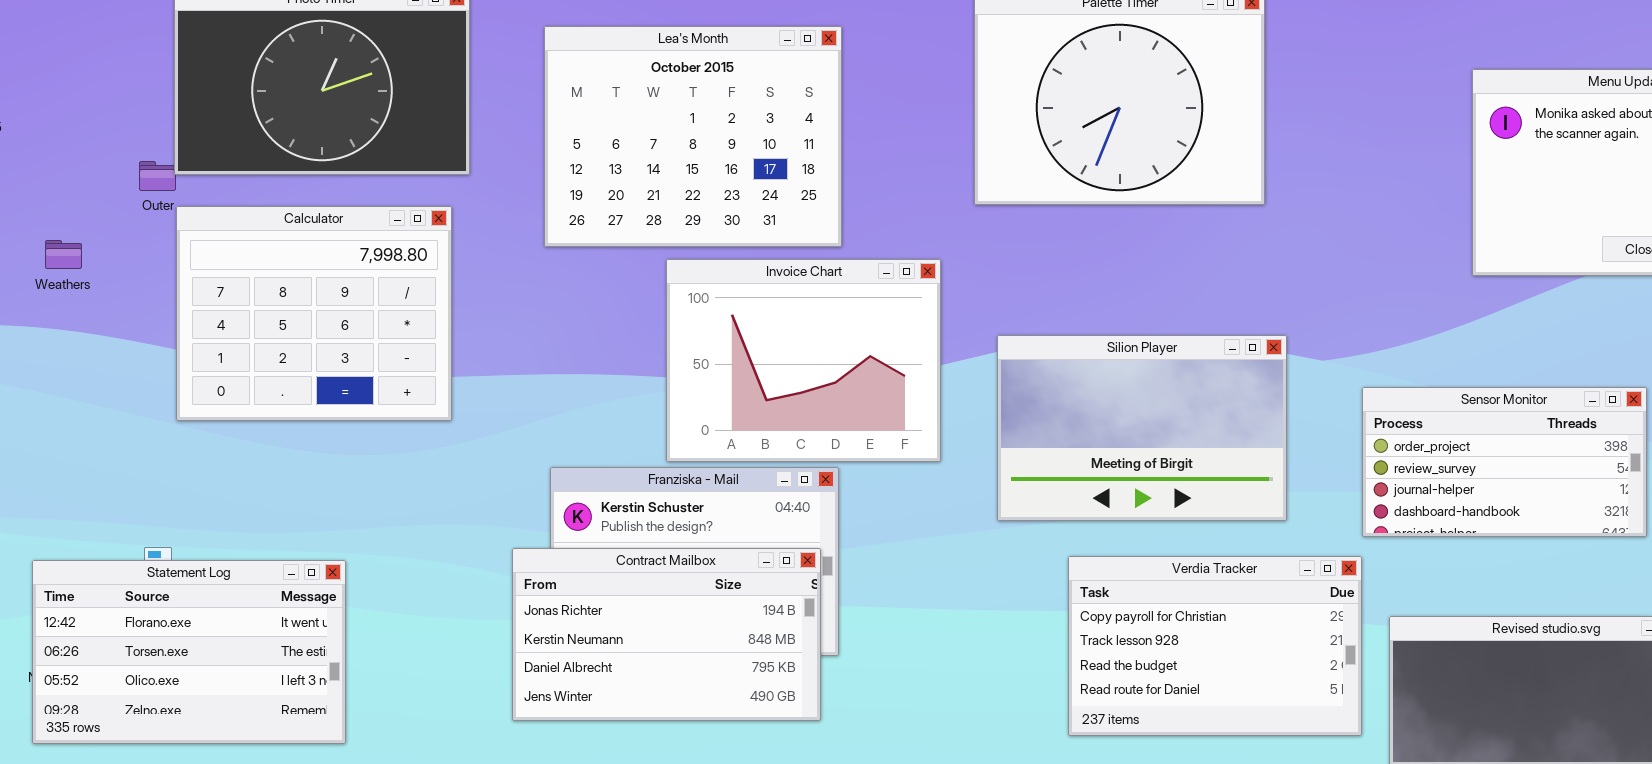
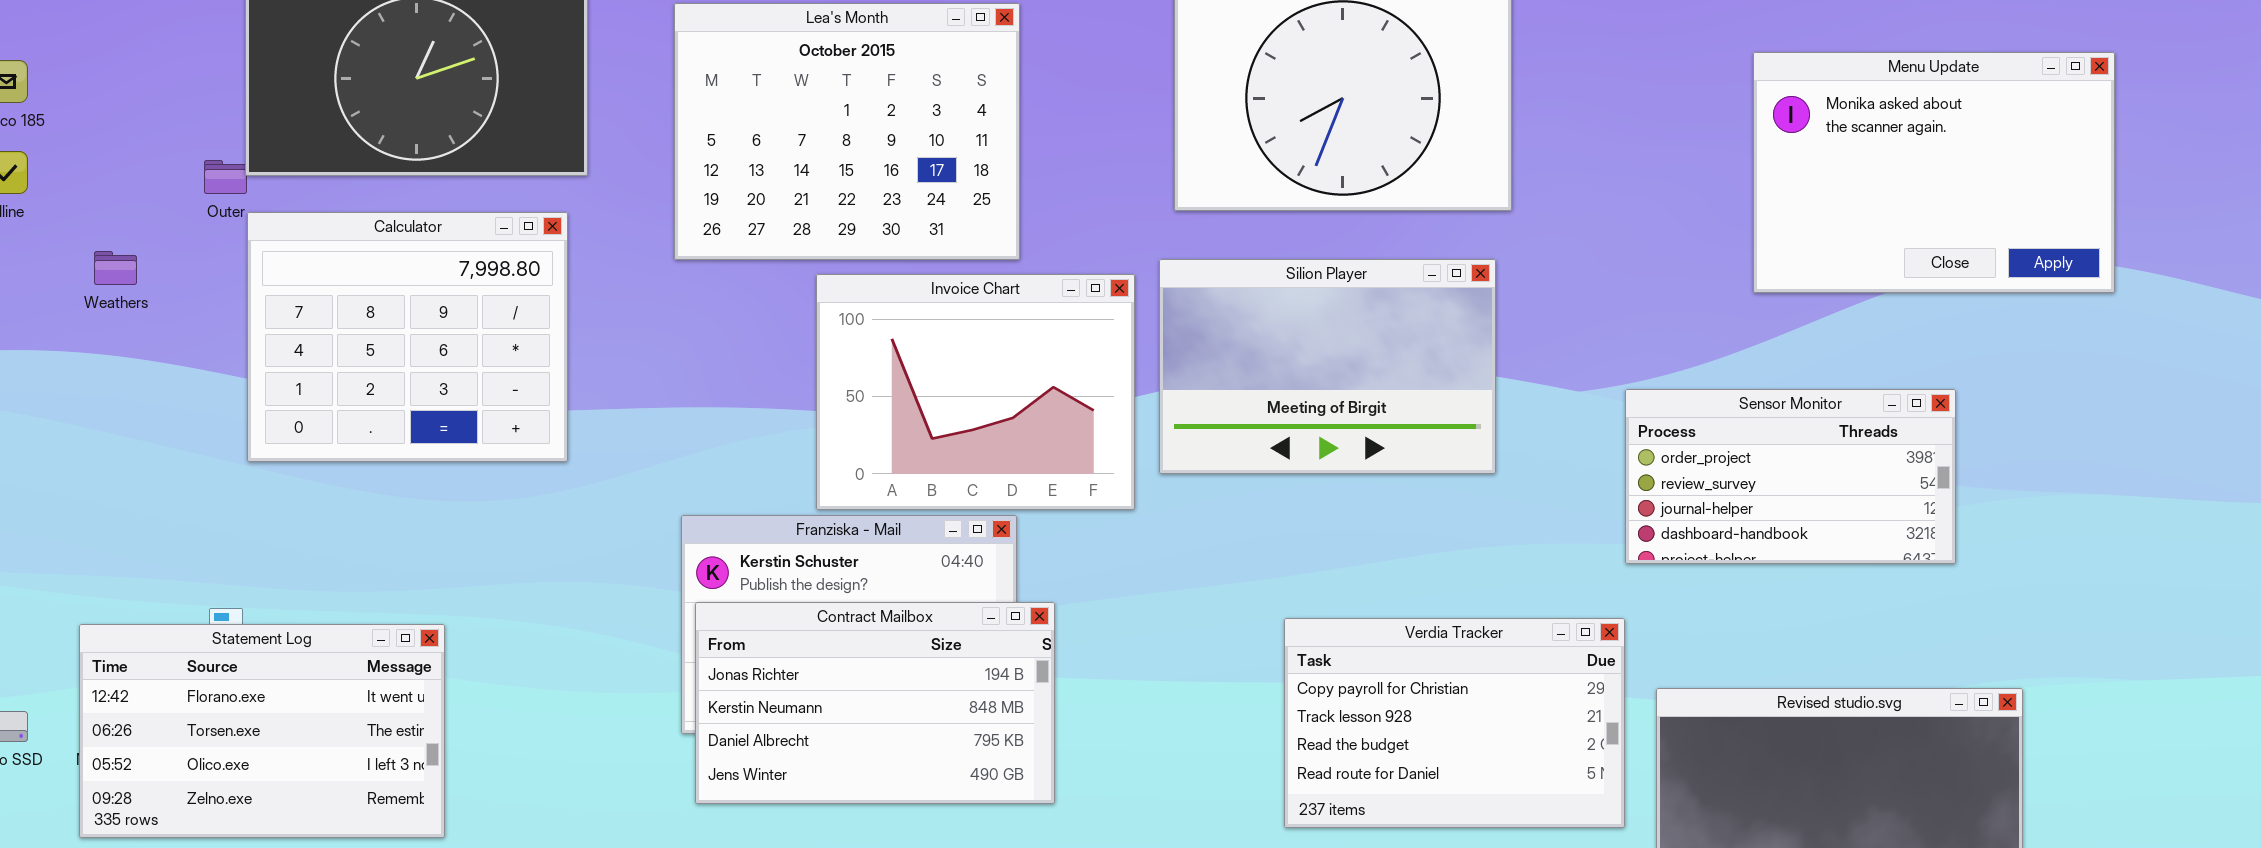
Silion Player: [997,335,1287,521] -> [1159,259,1496,474], moved
Sensor Monitor: [1362,387,1647,537] -> [1625,389,1956,564], moved
Contract Mailbox: [512,548,821,721] -> [695,602,1055,804], moved

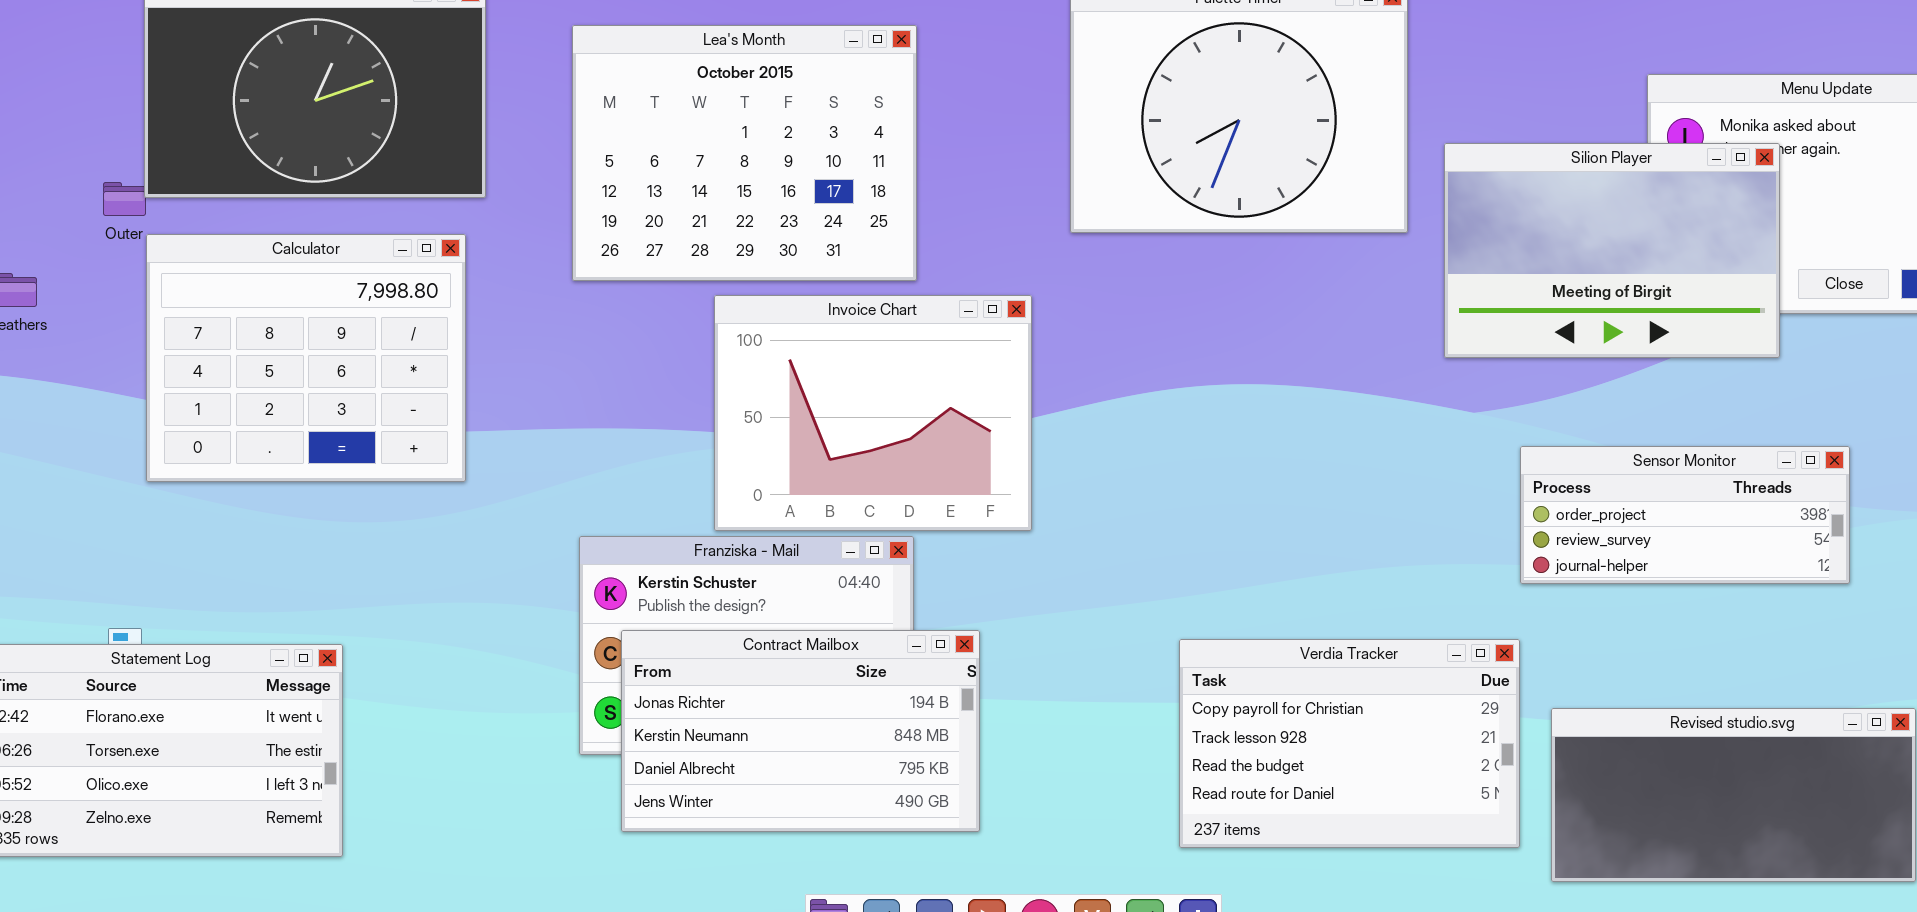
Silion Player: [1159,259,1496,474] -> [1444,143,1780,358], moved
Sensor Monitor: [1625,389,1956,564] -> [1520,446,1850,584], resized
Contract Mailbox: [695,602,1055,804] -> [621,630,980,832], moved

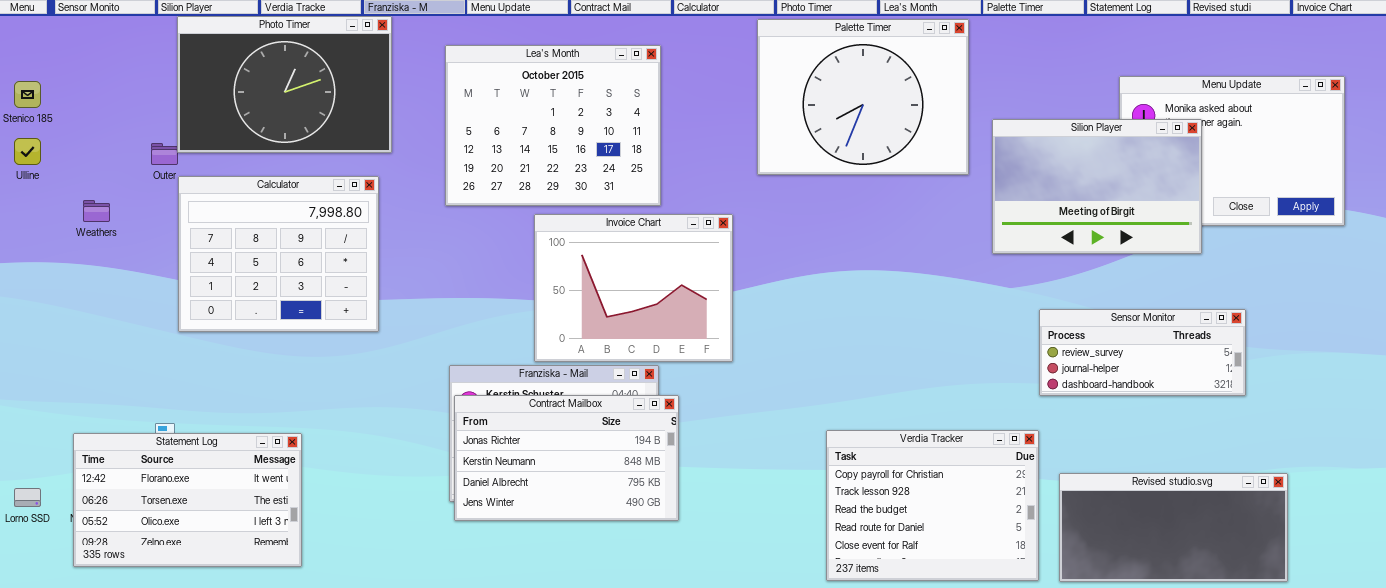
Sensor Monitor: [1520,446,1850,584] -> [1039,309,1246,396], scrolled down 1 row
Contract Mailbox: [621,630,980,832] -> [454,395,679,521], moved
Verdia Tracker: [1179,639,1520,848] -> [826,430,1039,581], resized

